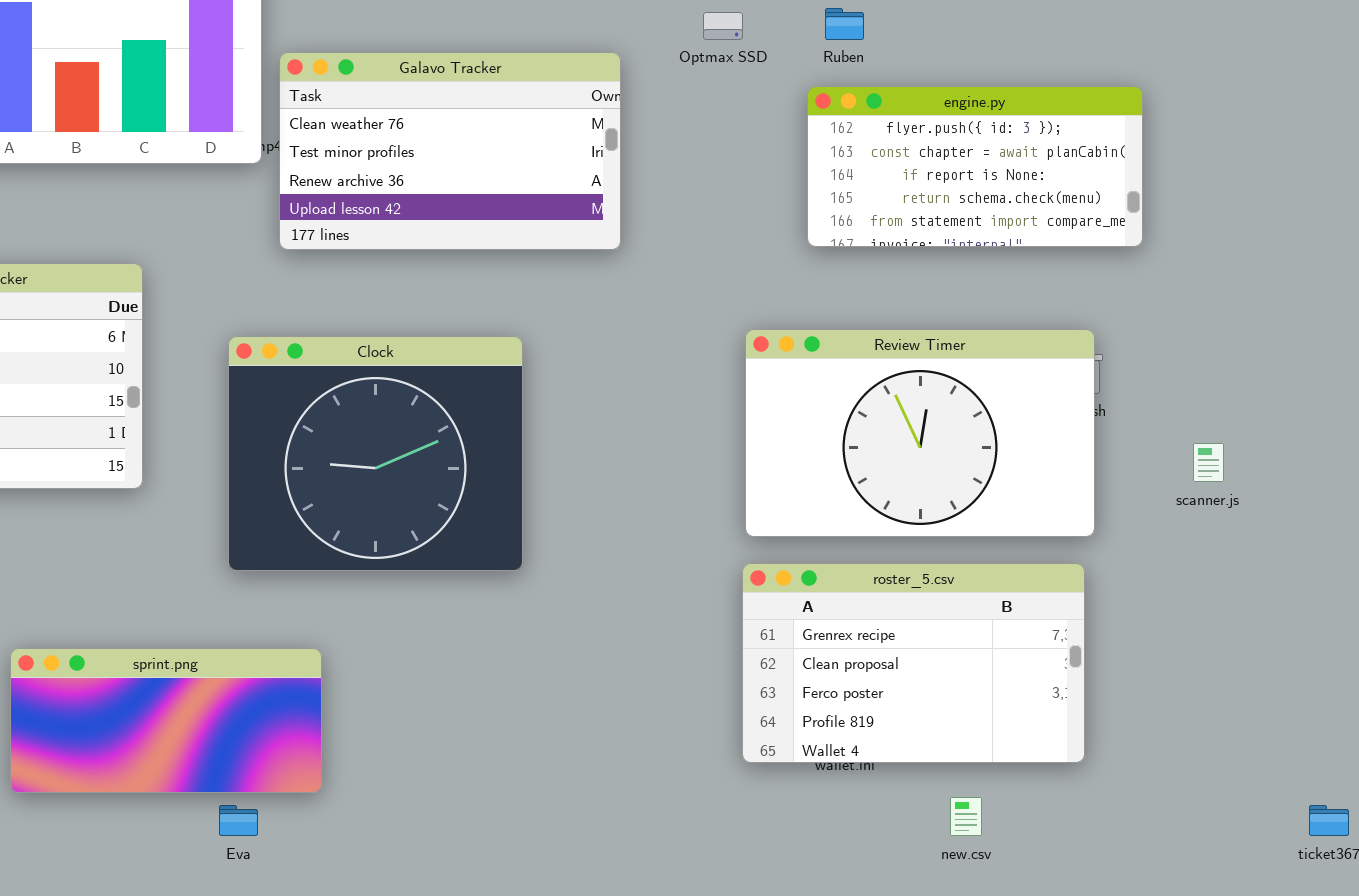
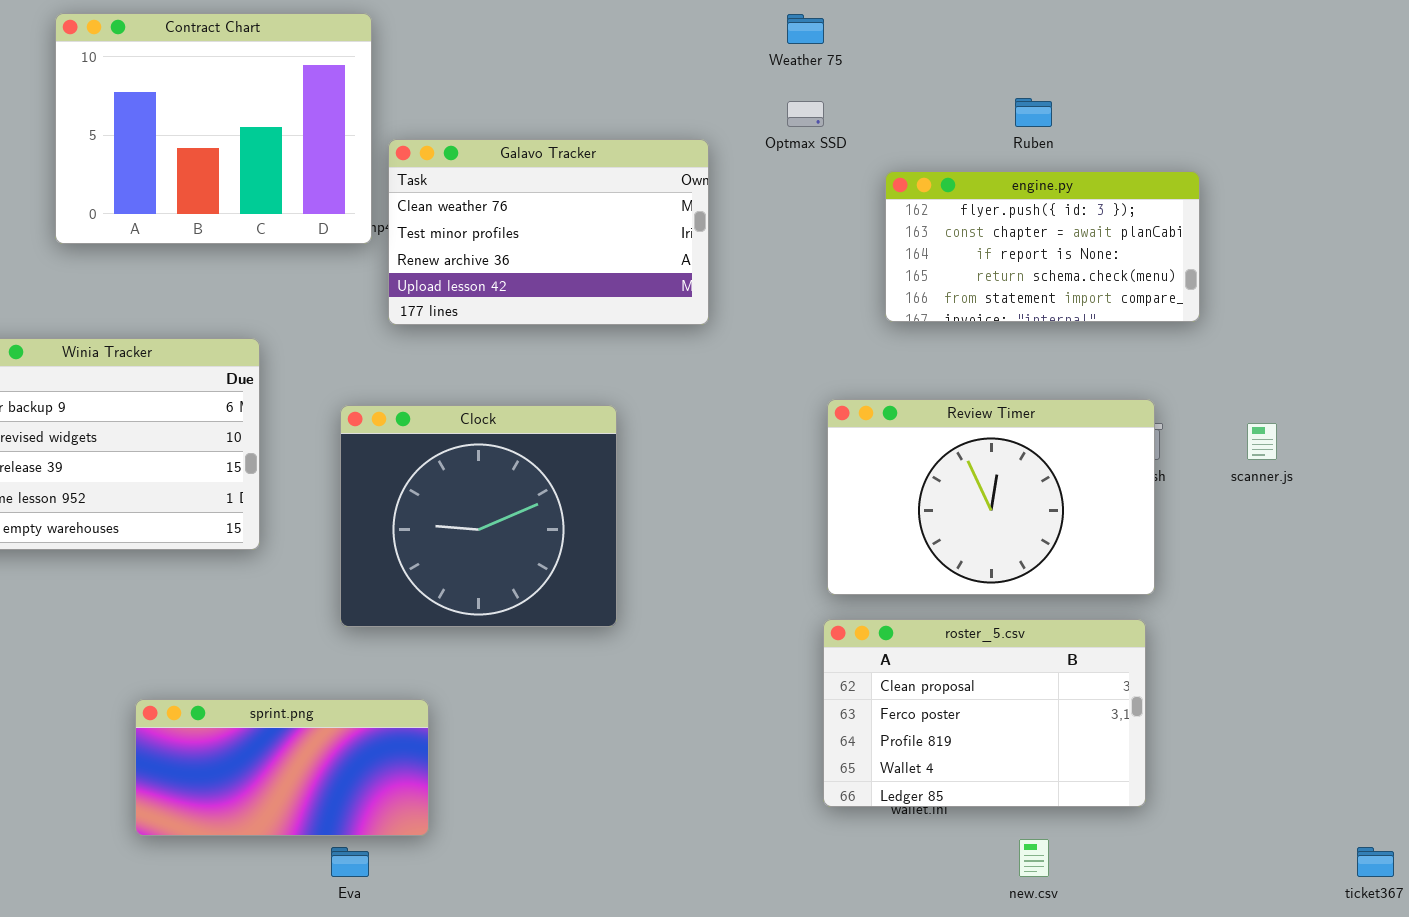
Ruben: [825,8,864,40] -> [1015,98,1052,127], moved
scanner.js: [1193,443,1224,482] -> [1247,423,1277,460], moved
roster_5.csv: [742,563,1085,763] -> [823,619,1146,807], scrolled down 1 row

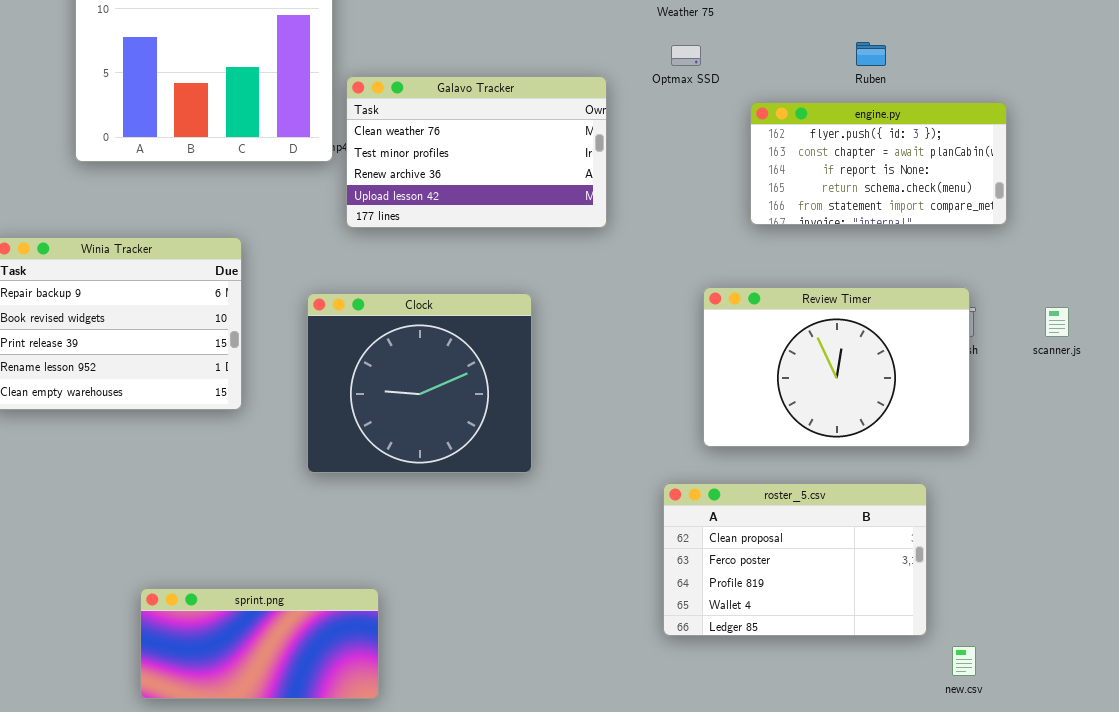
roster_5.csv: [823,619,1146,807] -> [663,483,927,636], moved
sprint.png: [135,699,429,836] -> [140,588,379,699], moved
new.csv: [1019,839,1049,877] -> [952,646,976,676], moved

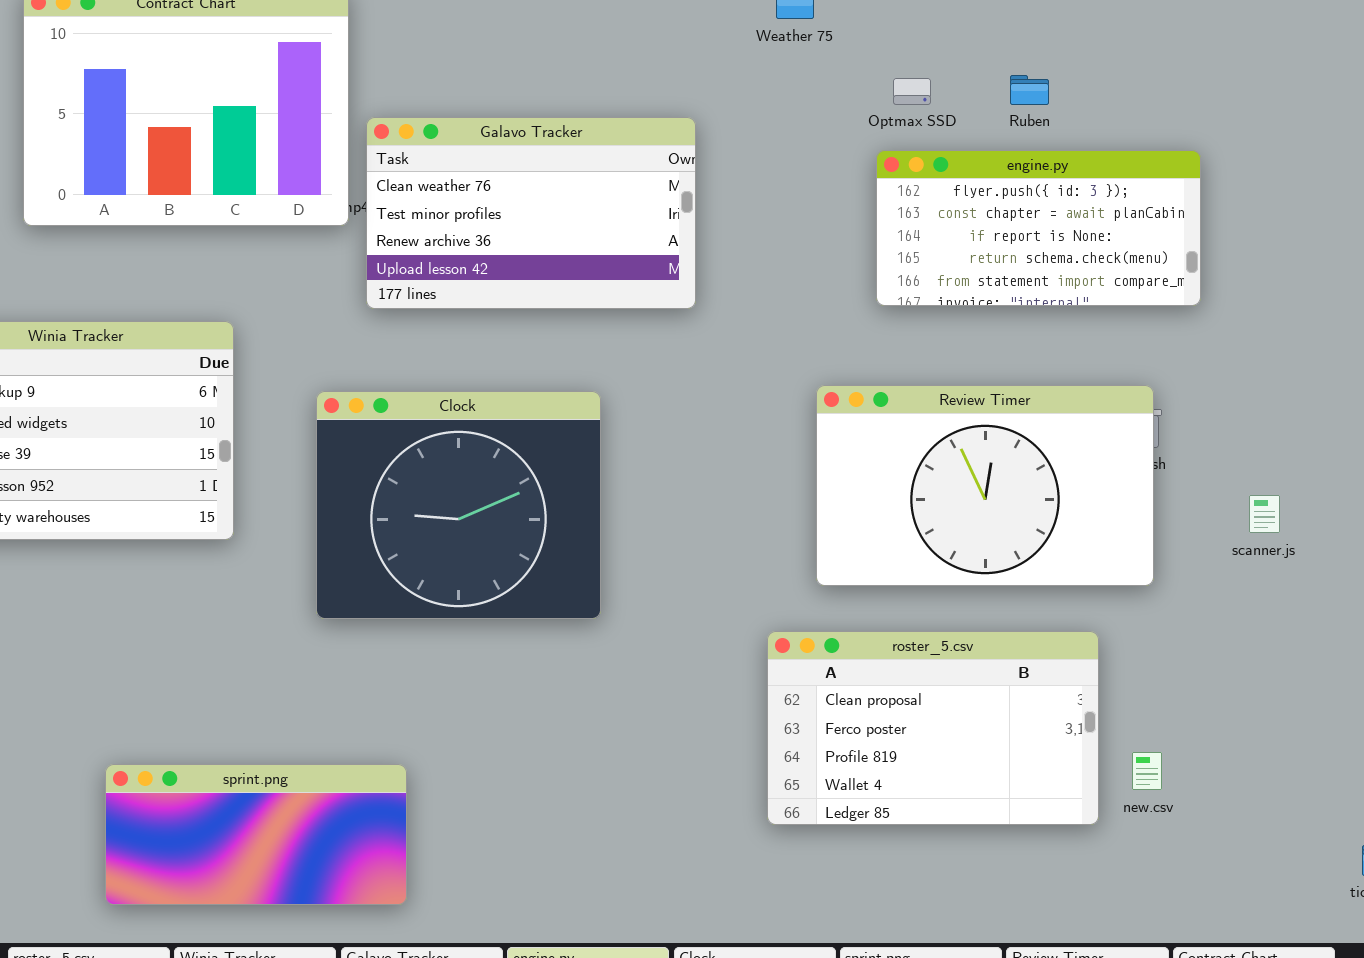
Optmax SSD: [671,45,701,66] -> [893,78,931,105], moved
scanner.js: [1045,307,1069,337] -> [1249,495,1280,533], moved
new.csv: [952,646,976,676] -> [1132,752,1162,790], moved

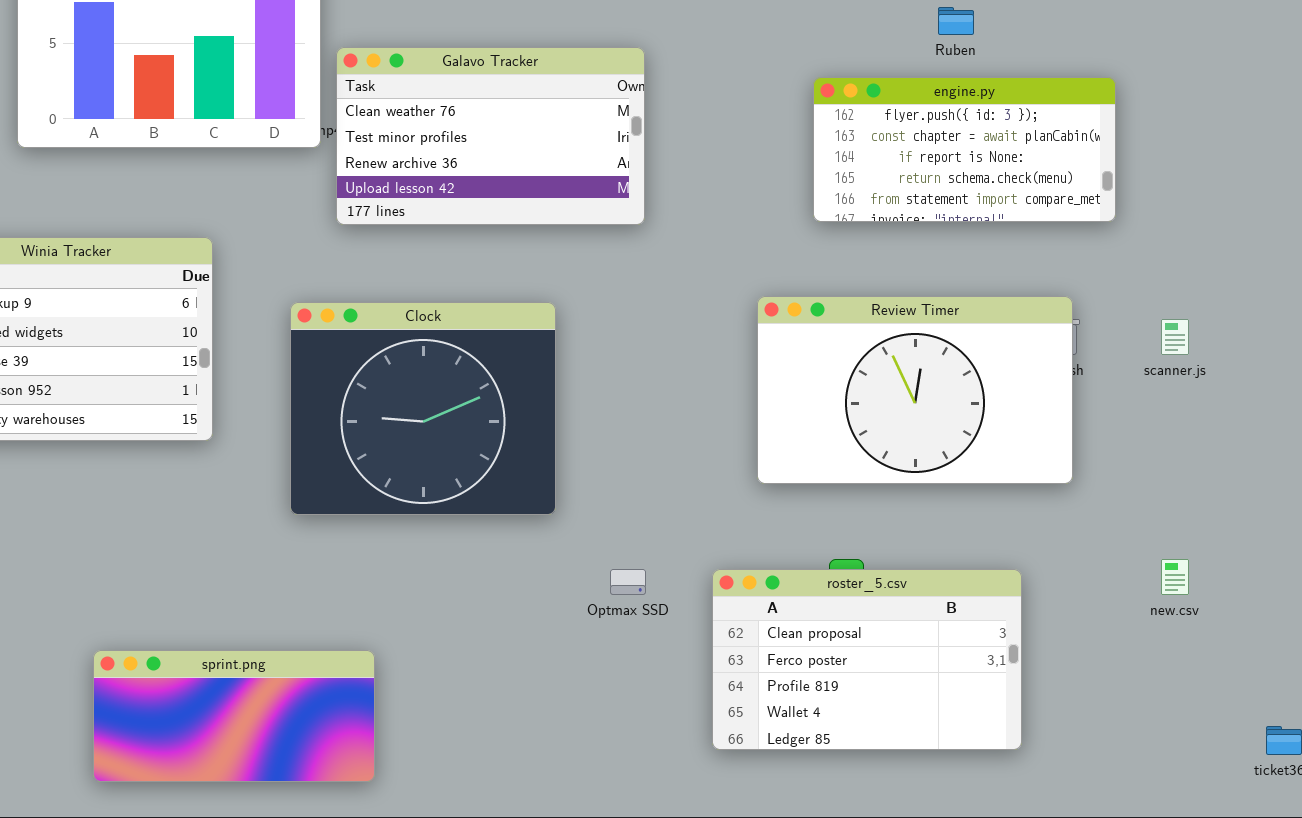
Optmax SSD: [893,78,931,105] -> [610,569,646,595], moved
scanner.js: [1249,495,1280,533] -> [1161,319,1189,355], moved
roster_5.csv: [767,631,1099,825] -> [712,569,1022,750], moved
new.csv: [1132,752,1162,790] -> [1161,559,1189,595], moved

